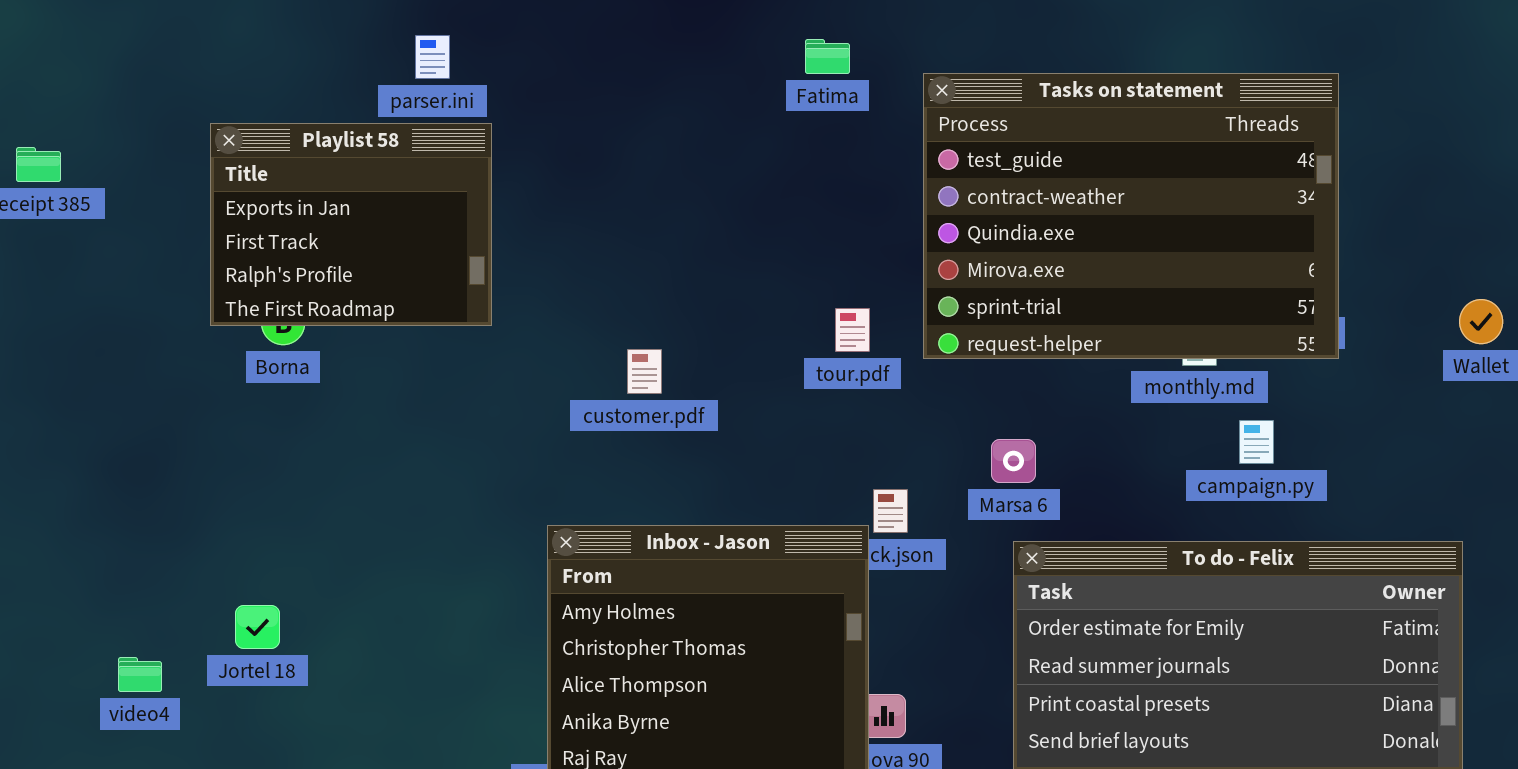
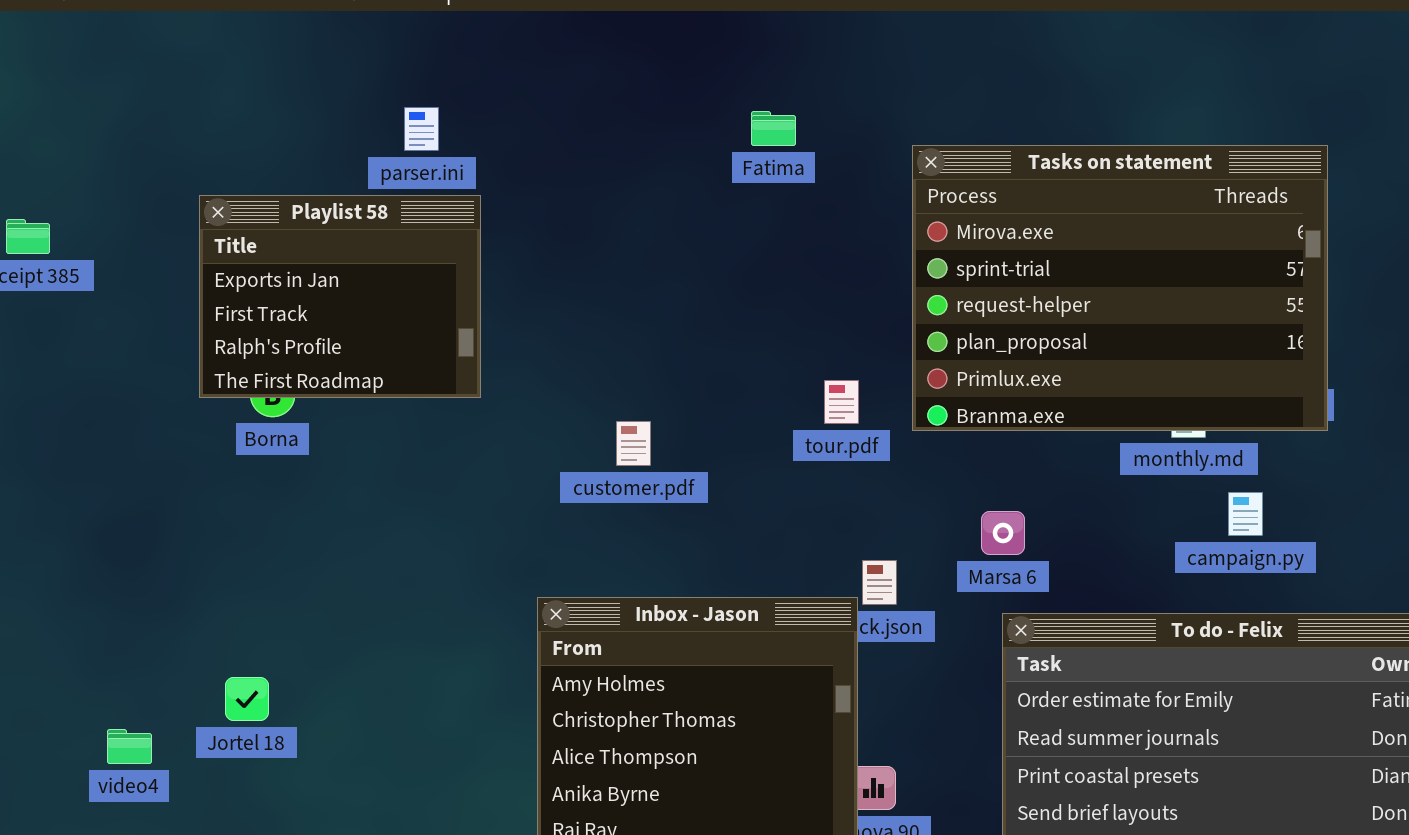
Fatima: [805,39,850,74] -> [751,111,796,146], moved
Tasks on statement: [923,73,1339,359] -> [912,145,1328,431], scrolled down 3 rows

